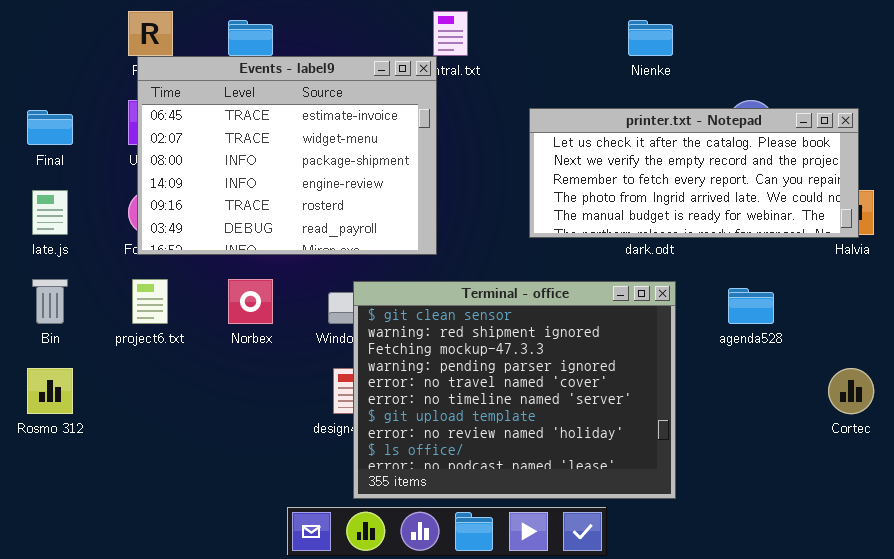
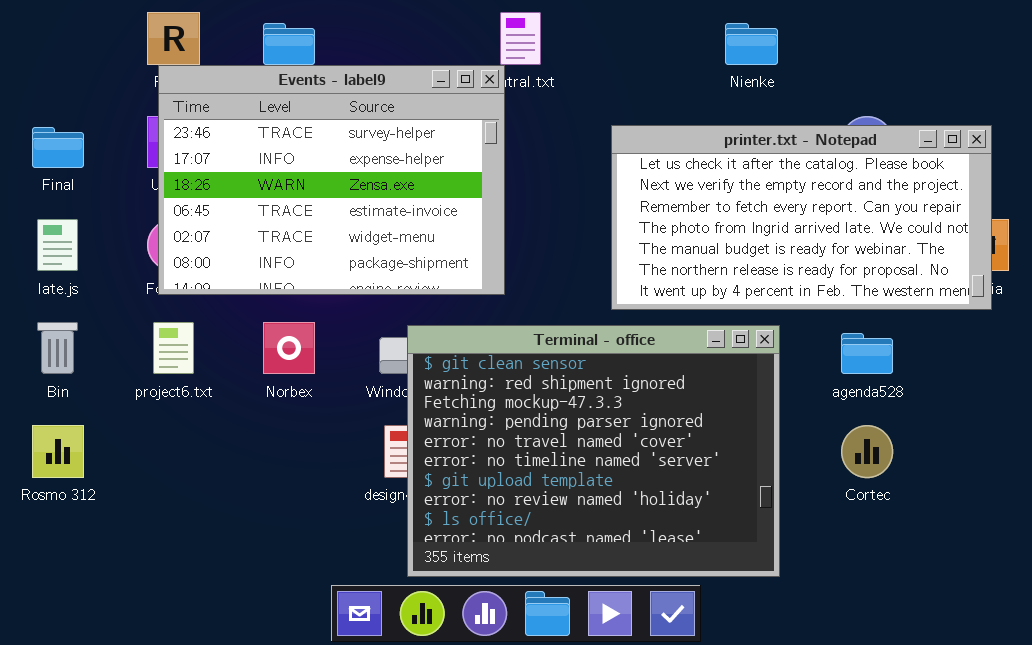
Events - label9: [137,56,437,255] -> [158,65,505,295], scrolled up 3 rows
printer.txt - Notepad: [529,108,859,238] -> [611,125,992,310], resized
Cortec: [828,368,874,414] -> [841,425,893,478], moved

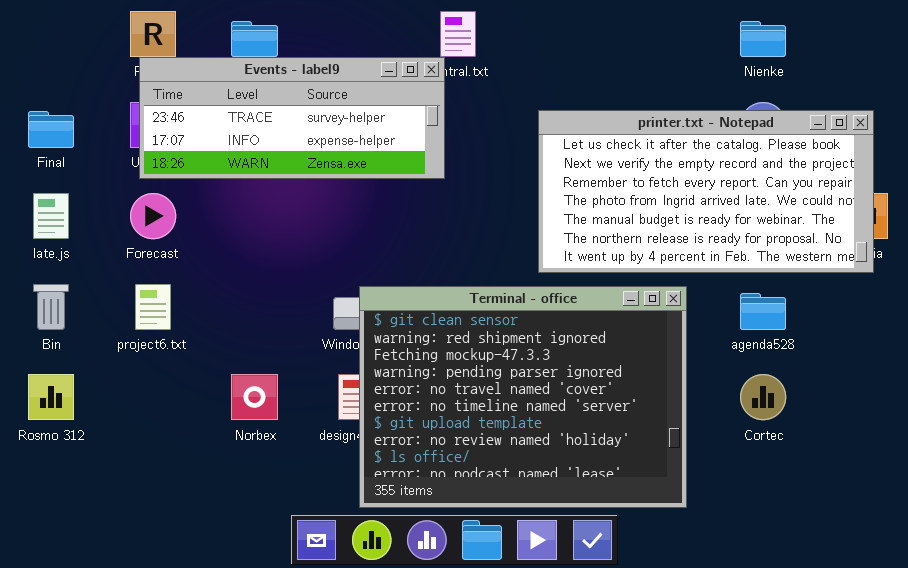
Nienke: [725,23,778,65] -> [740,21,786,57], moved
Events - label9: [158,65,505,295] -> [139,57,445,179], resized
Norbex: [263,322,315,374] -> [231,374,278,420], moved

